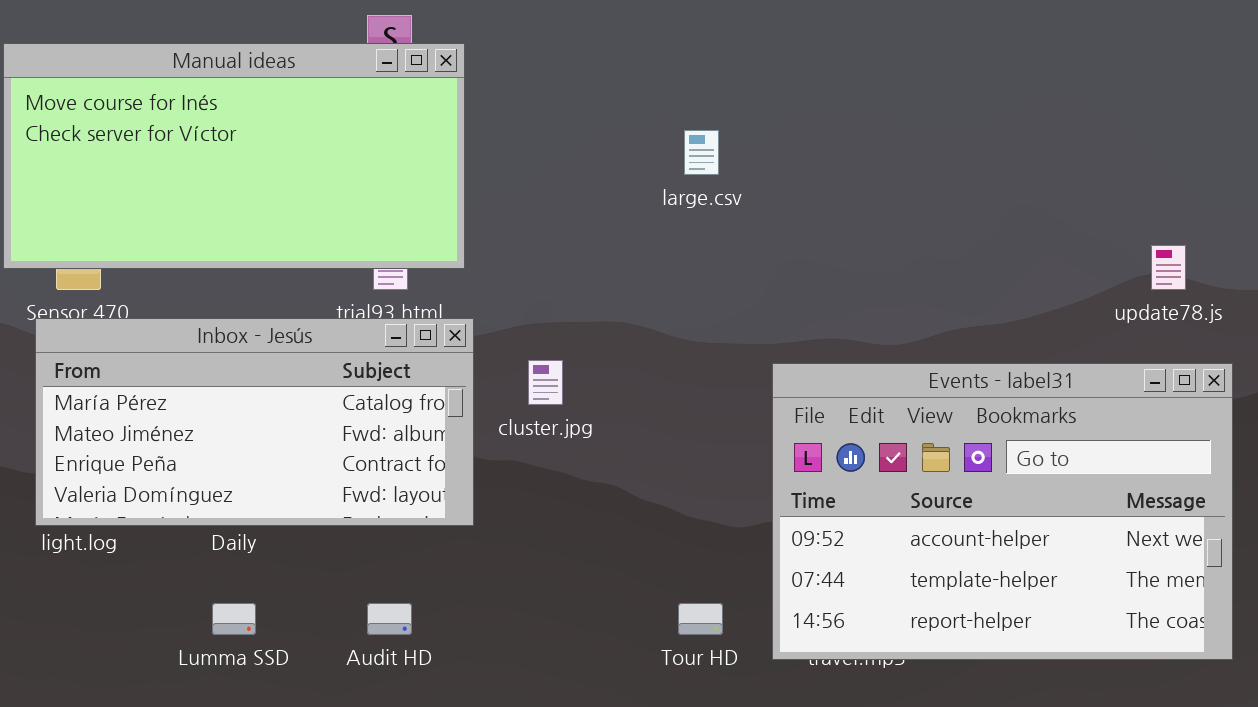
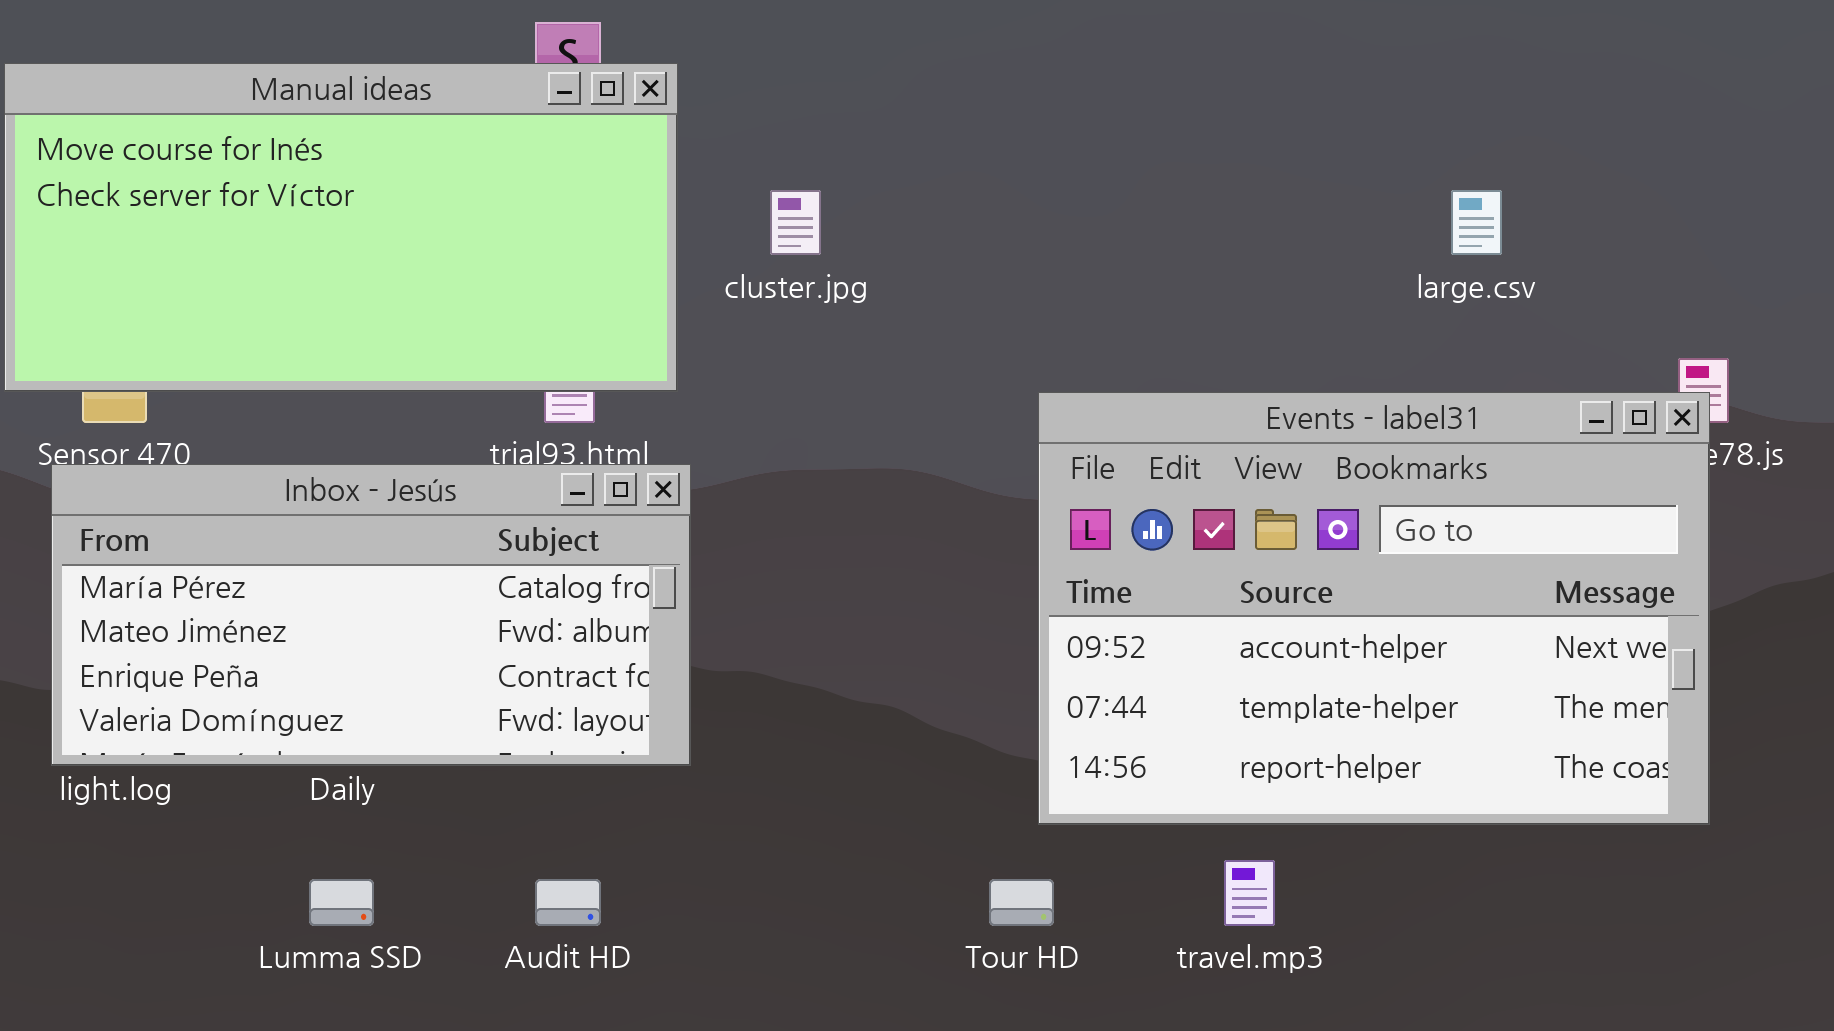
large.csv: [684,130,719,175] -> [1451,190,1502,255], moved
cluster.jpg: [528,360,563,405] -> [770,190,821,255], moved
Events - label31: [772,363,1233,660] -> [1038,392,1710,825], moved

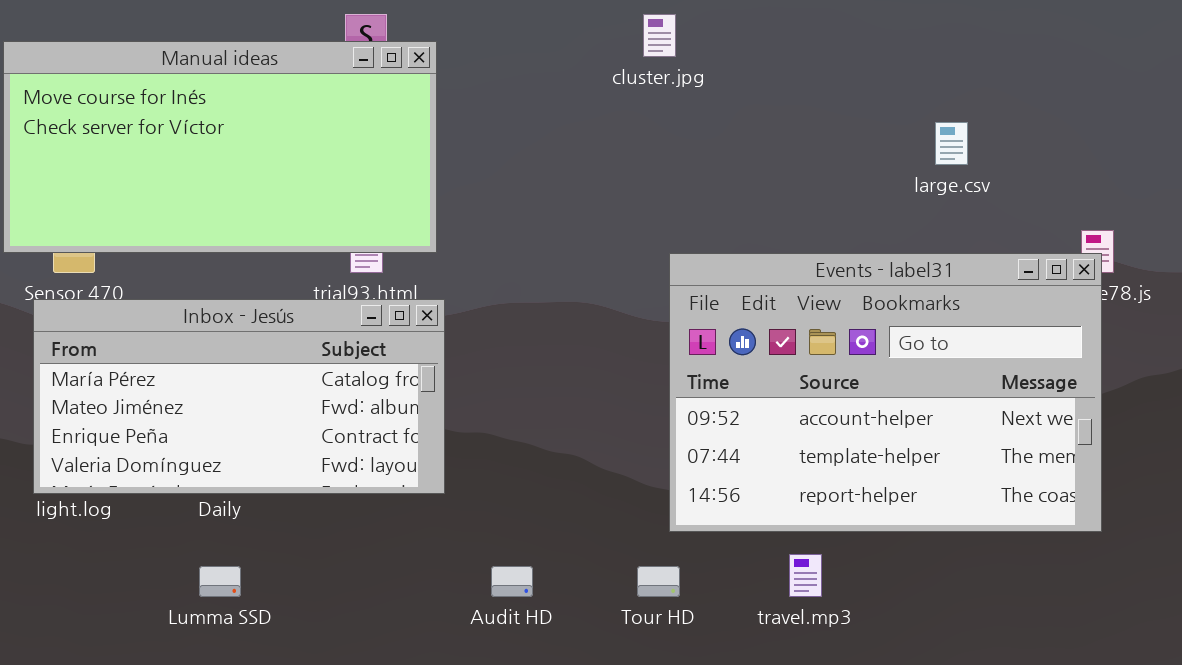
cluster.jpg: [770,190,821,255] -> [643,14,676,57], moved
Audit HD: [535,879,601,926] -> [491,566,533,597], moved

